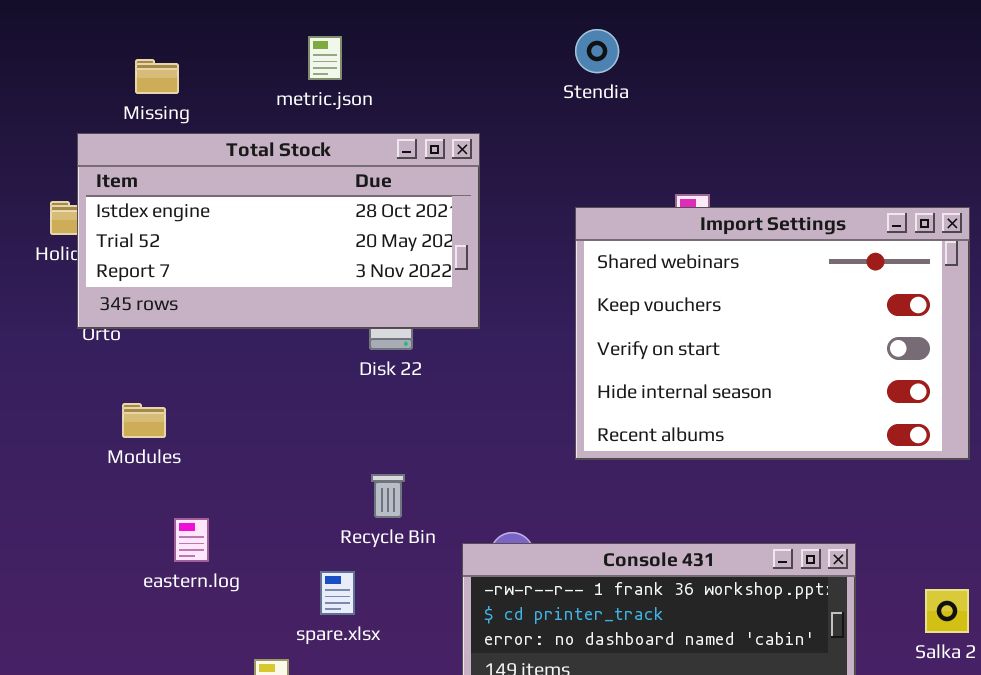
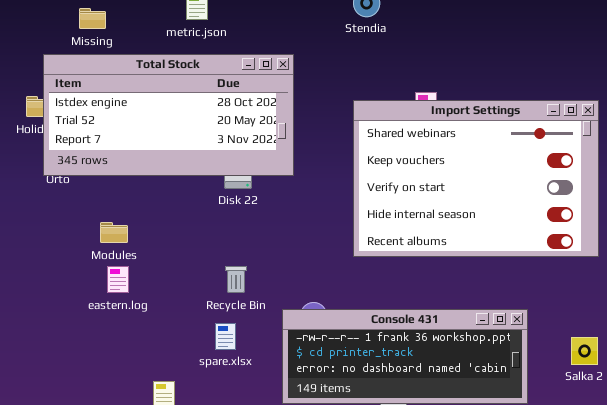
Modules: [122,403,166,438] -> [100,222,128,243], moved
eastern.log: [174,518,209,562] -> [107,266,129,293], moved
spare.xlsx: [320,571,355,615] -> [215,323,236,350], moved

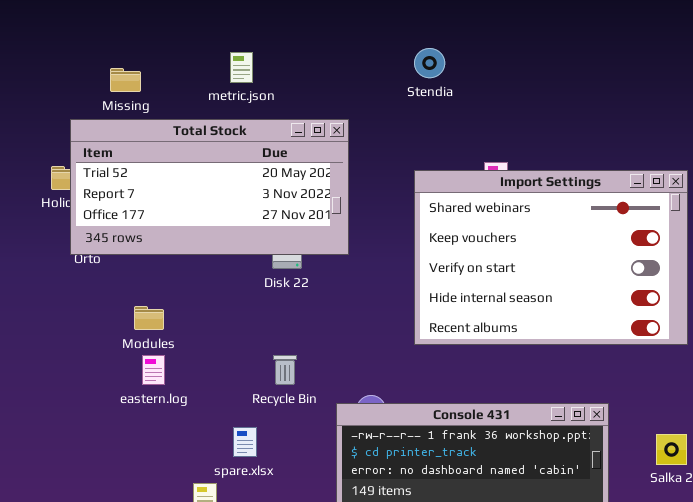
Total Stock: [43,54,294,176] -> [70,119,349,255], scrolled down 1 row
spare.xlsx: [215,323,236,350] -> [233,427,257,457], moved

